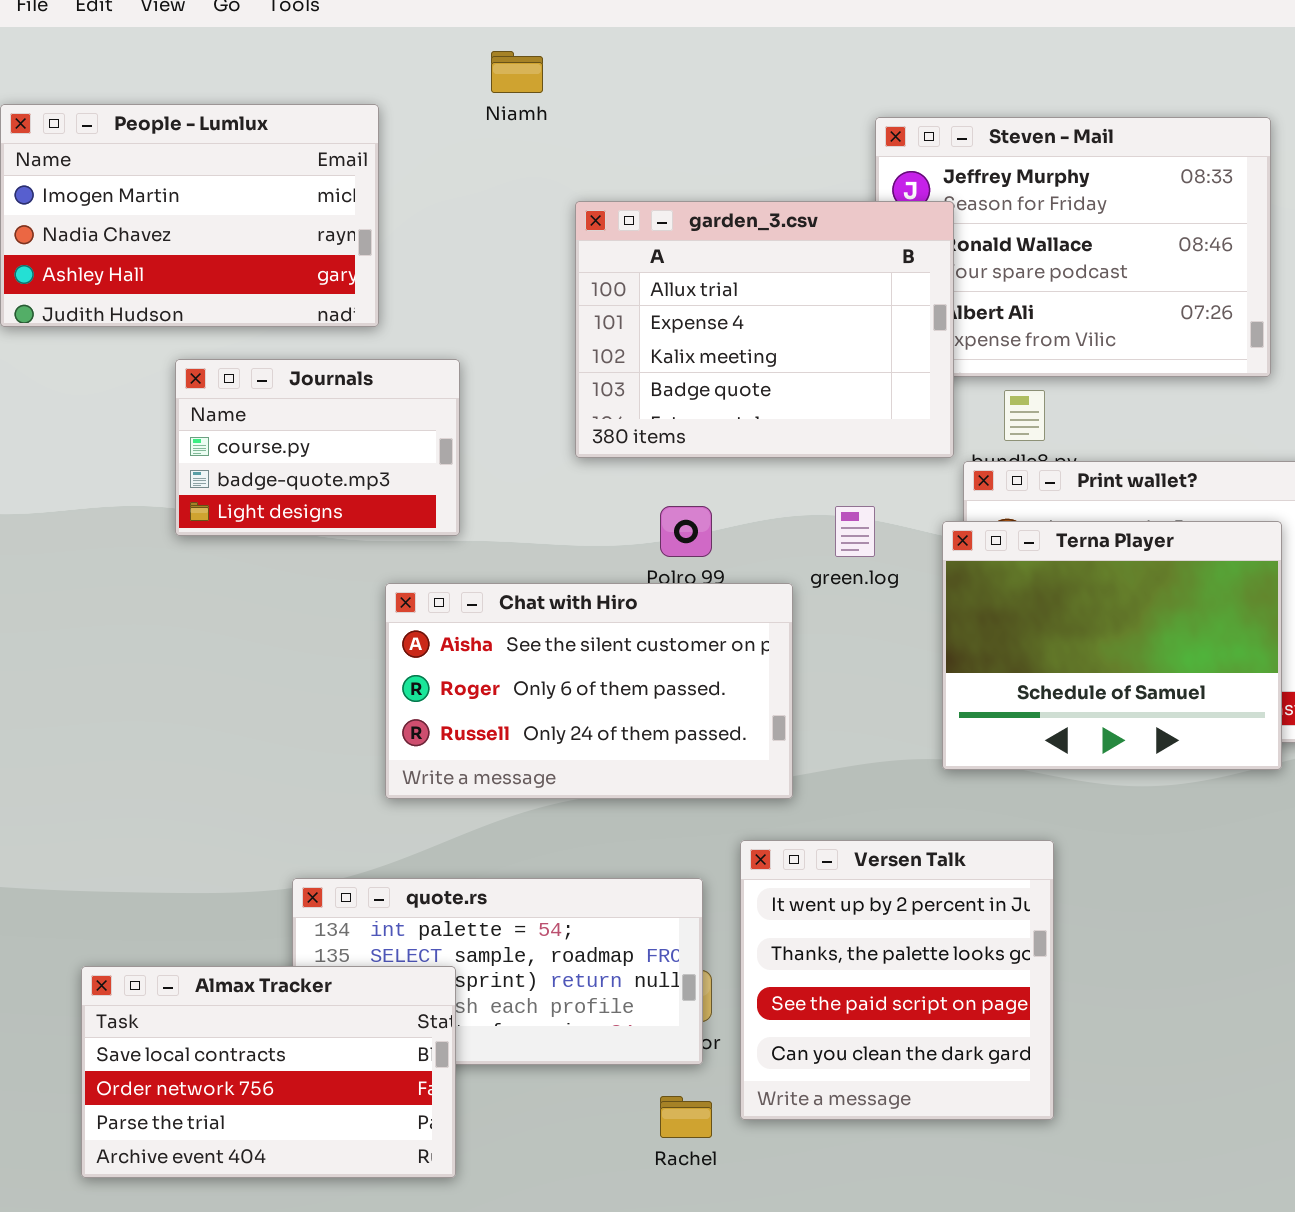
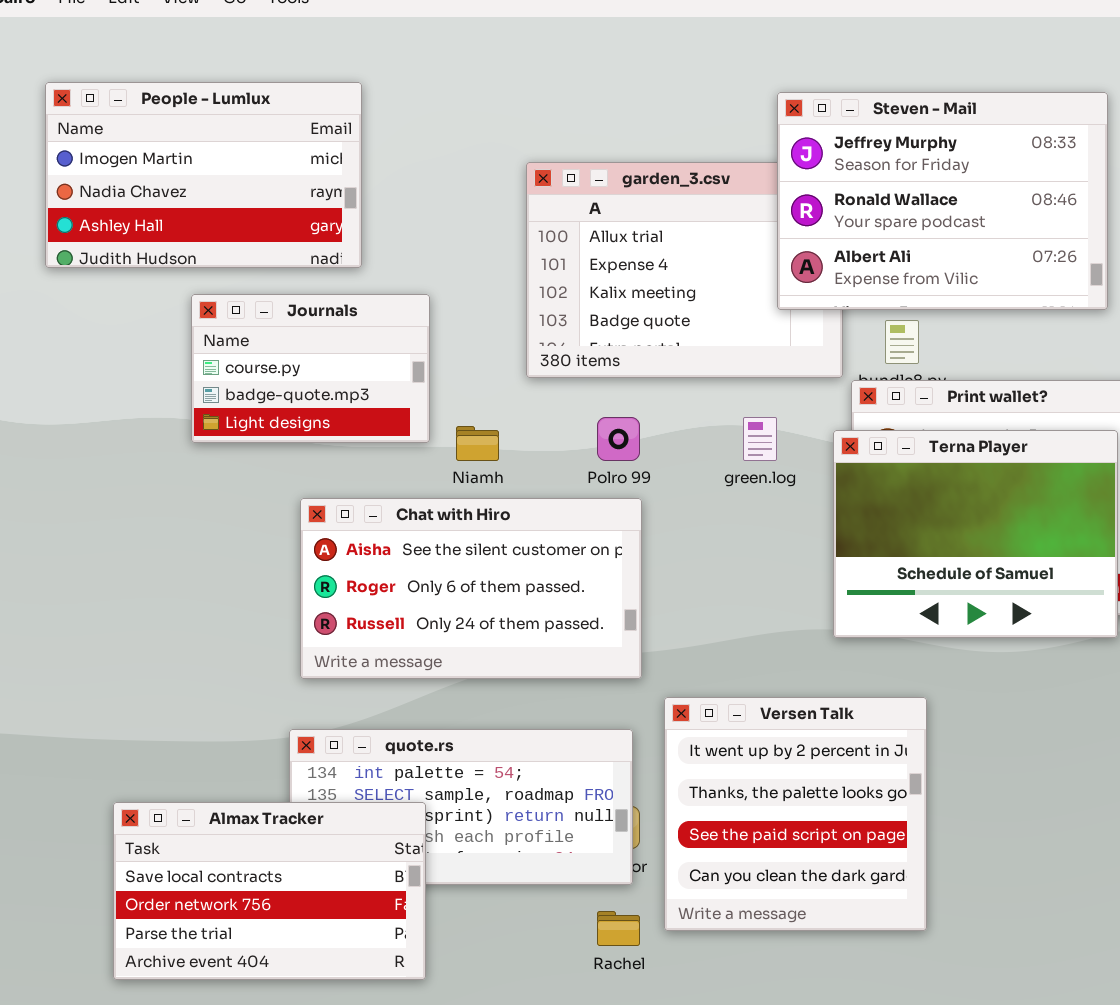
Niamh: [491,51,543,93] -> [456,426,499,461], moved
Steven - Mail: [875,117,1271,377] -> [777,92,1108,310], raised
Chat with Hiro: [385,583,793,799] -> [300,498,642,679], moved

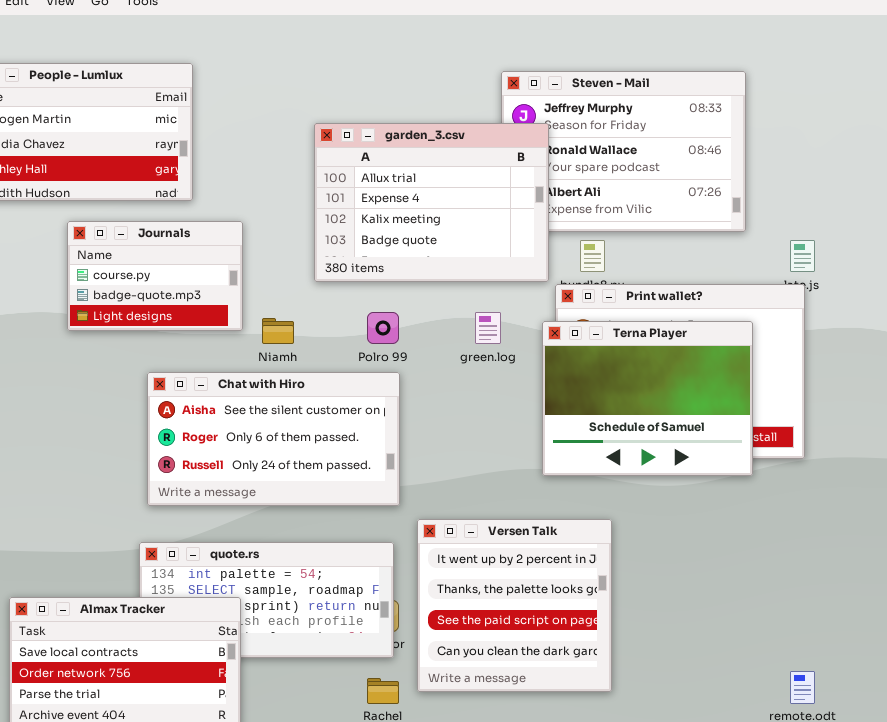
garden_3.csv: [526,162,843,378] -> [314,123,549,282], raised

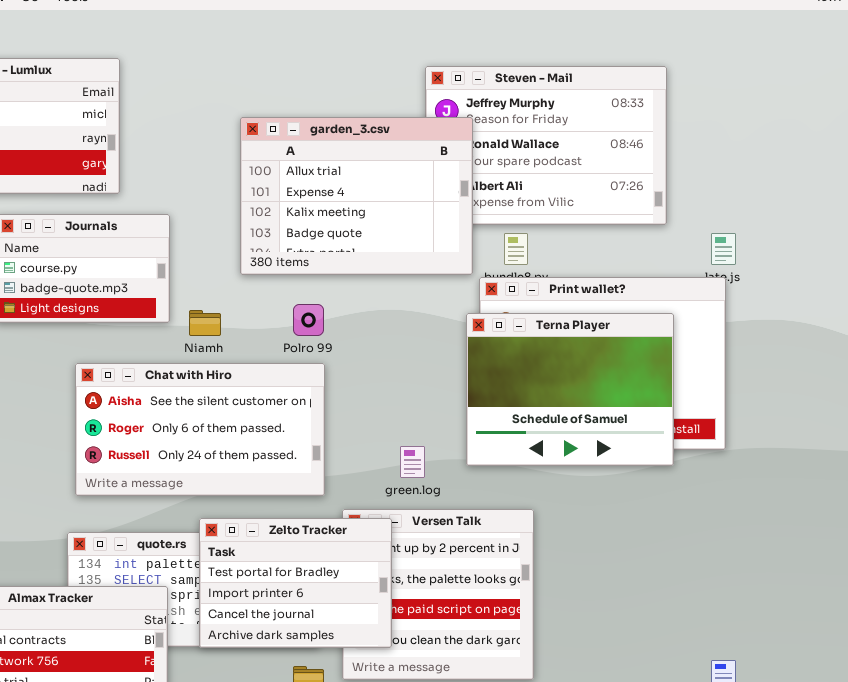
green.log: [475,312,501,344] -> [400,446,425,478], moved
Zelto Tracker: none -> [199,518,392,648], opened

